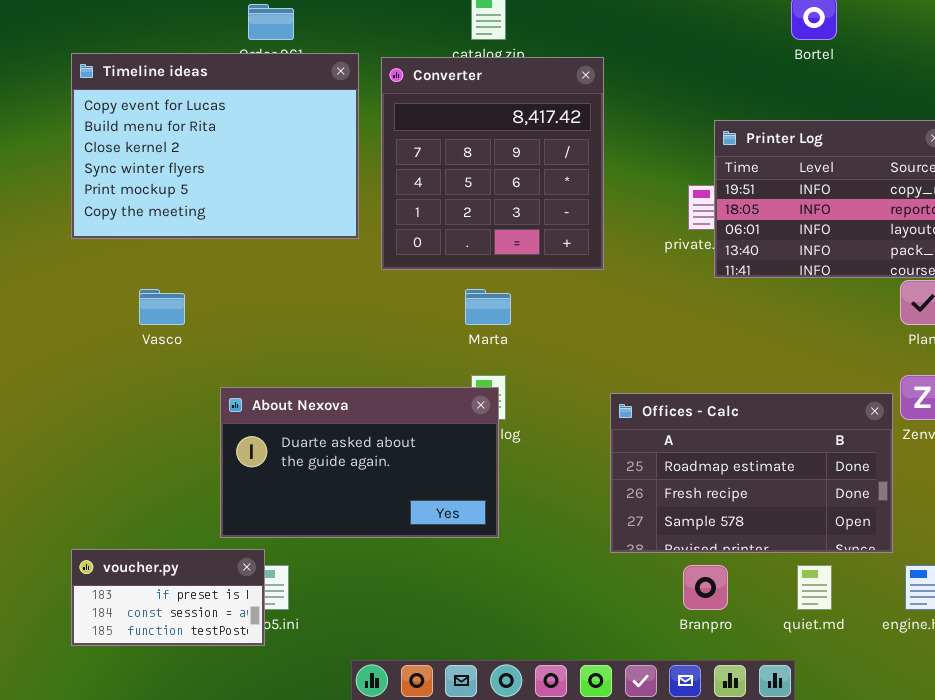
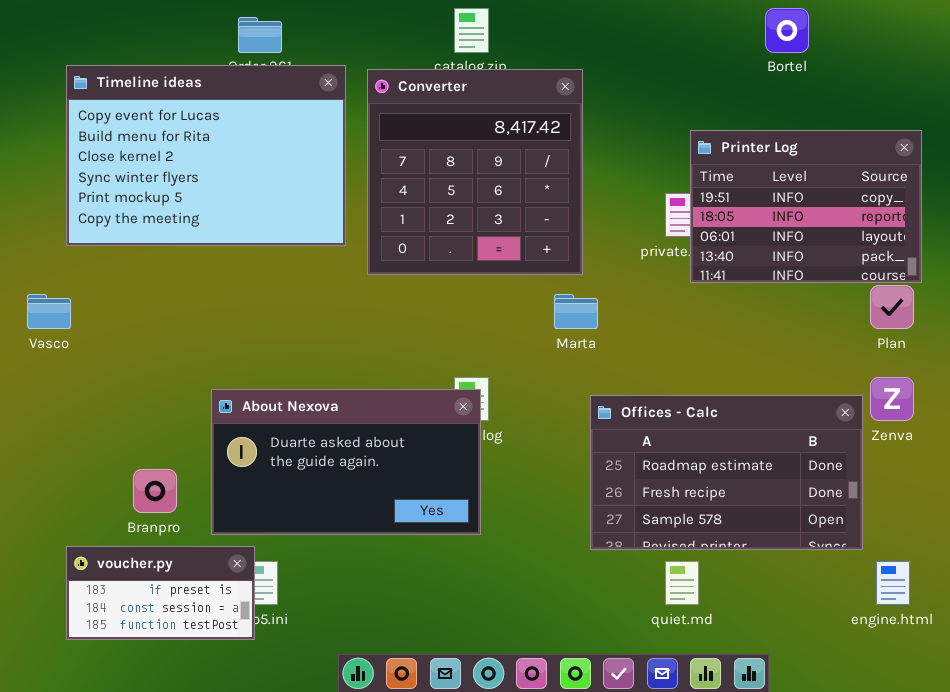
Vasco: [139,289,185,325] -> [27,294,71,329], moved
Marta: [465,289,511,325] -> [554,294,598,329], moved
Branpro: [683,565,728,610] -> [133,469,177,513], moved
quiet.md: [797,565,832,610] -> [665,561,699,605], moved

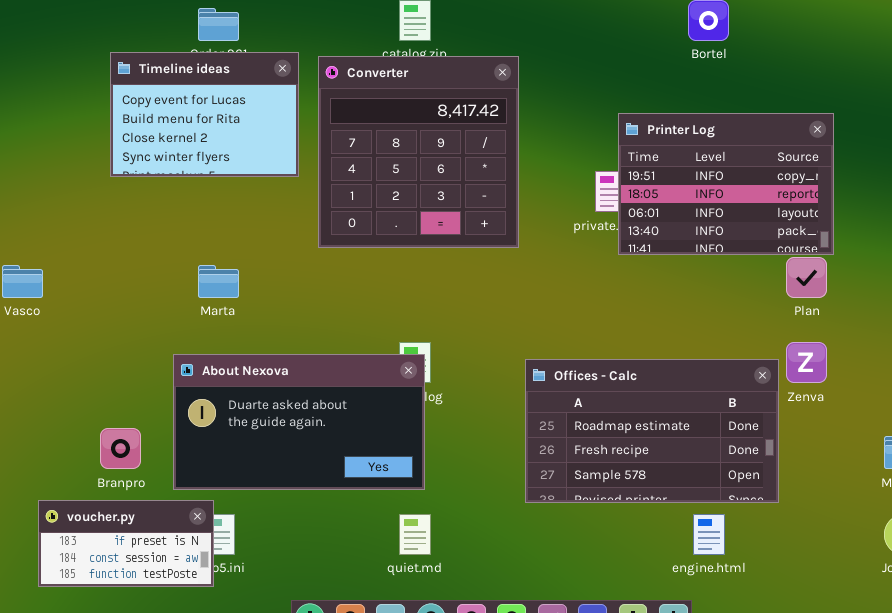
Timeline ideas: [66,65,346,246] -> [110,52,299,177], resized
Marta: [554,294,598,329] -> [198,265,239,298], moved
quiet.md: [665,561,699,605] -> [399,514,431,555], moved
engine.html: [876,561,910,605] -> [693,514,725,555], moved

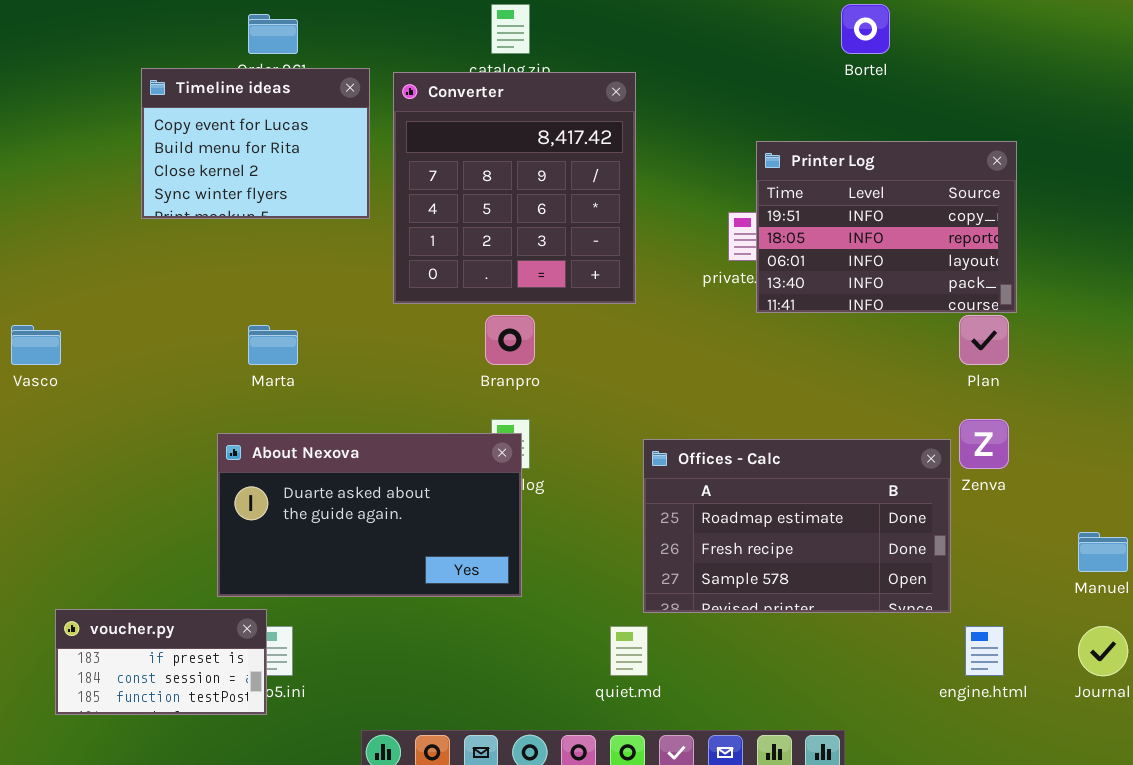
Branpro: [100,428,141,469] -> [485,315,535,365], moved
quiet.md: [399,514,431,555] -> [610,626,648,676], moved
engine.html: [693,514,725,555] -> [965,626,1004,676], moved

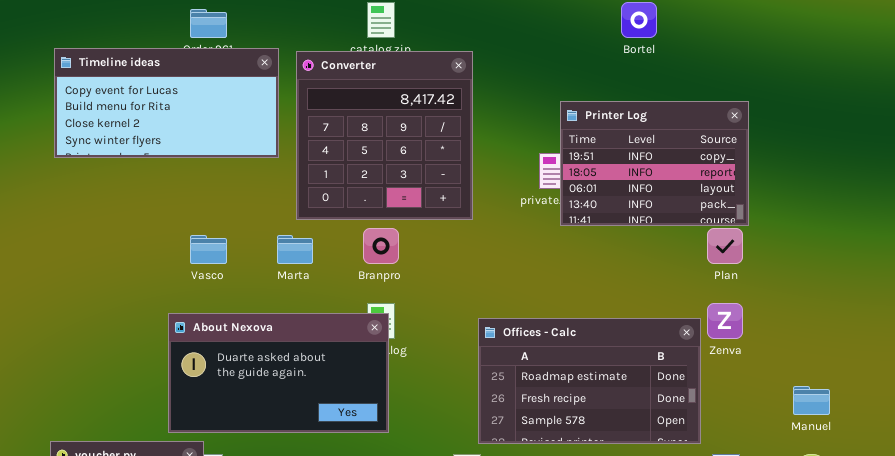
Timeline ideas: [141,68,370,219] -> [54,48,279,158], resized
Vasco: [11,325,61,365] -> [190,235,227,264], moved
Marta: [248,325,298,365] -> [277,235,313,264], moved

